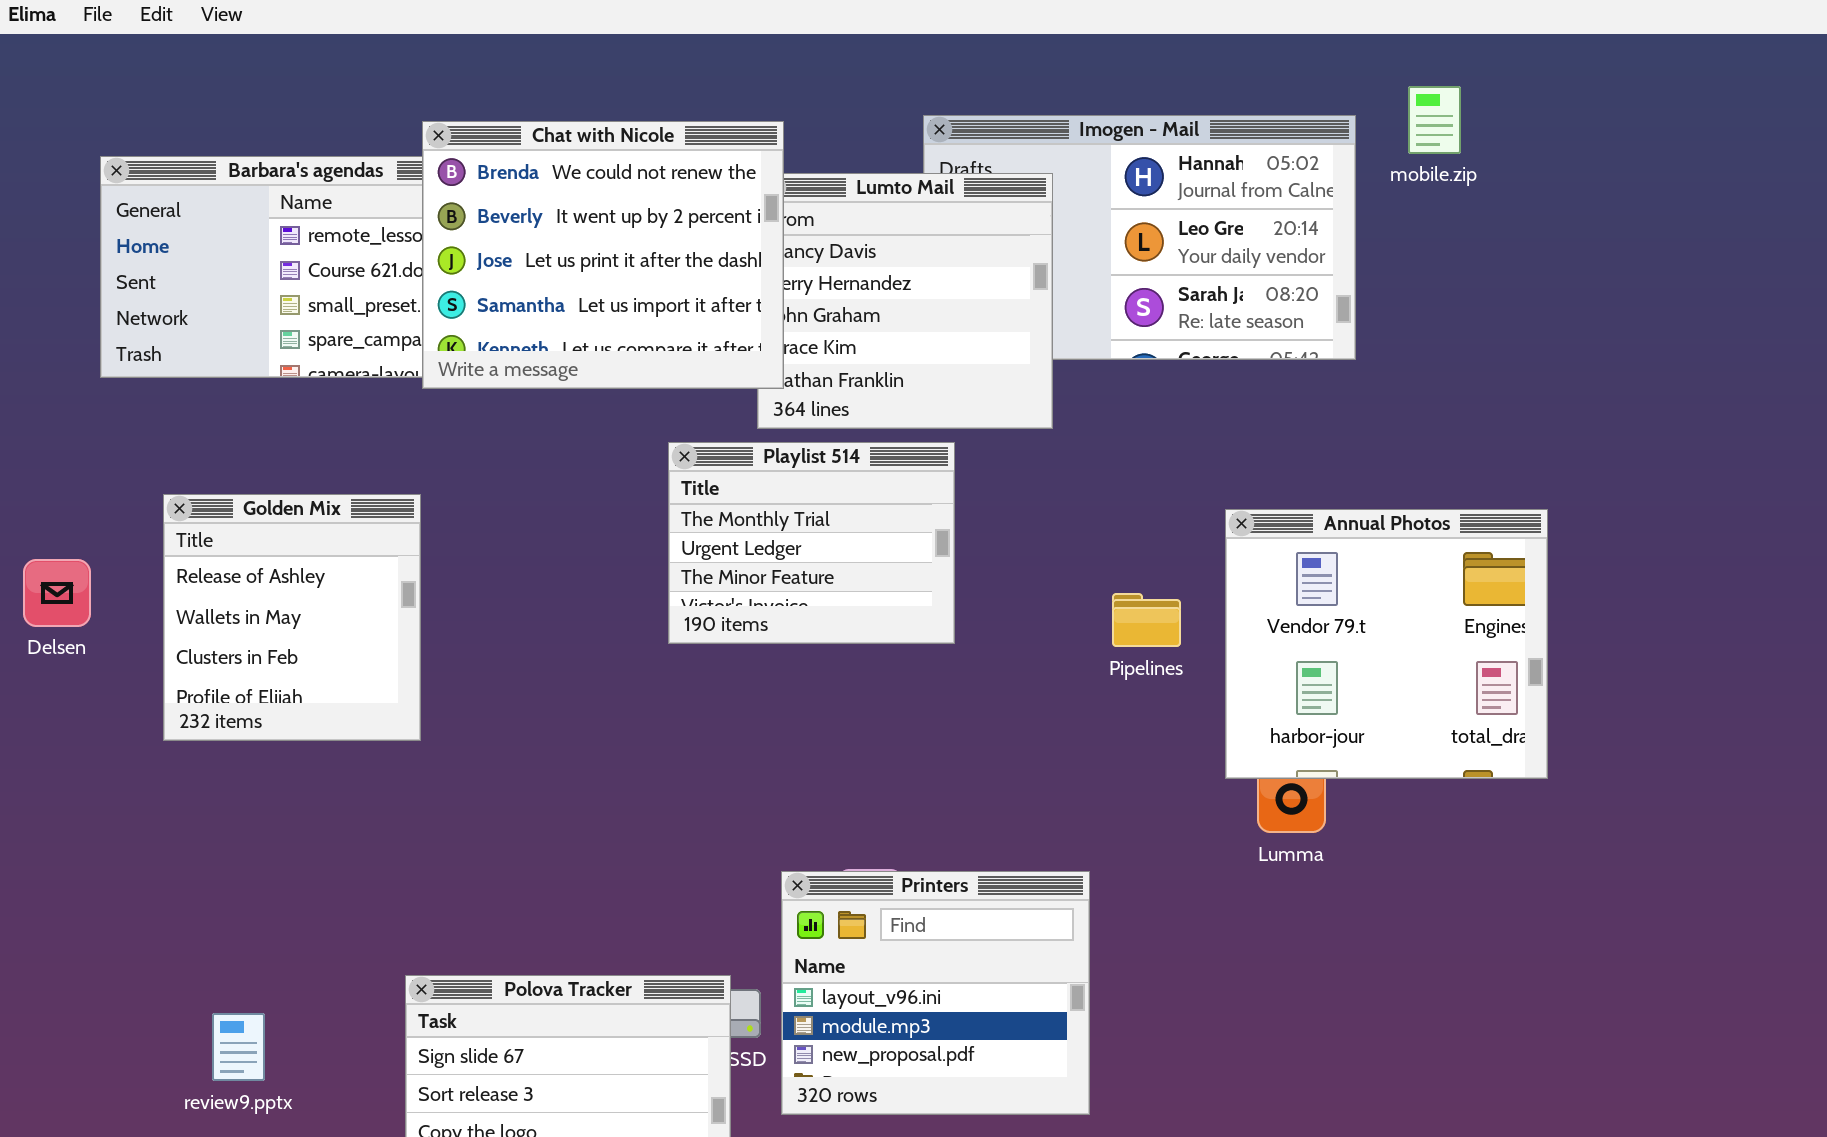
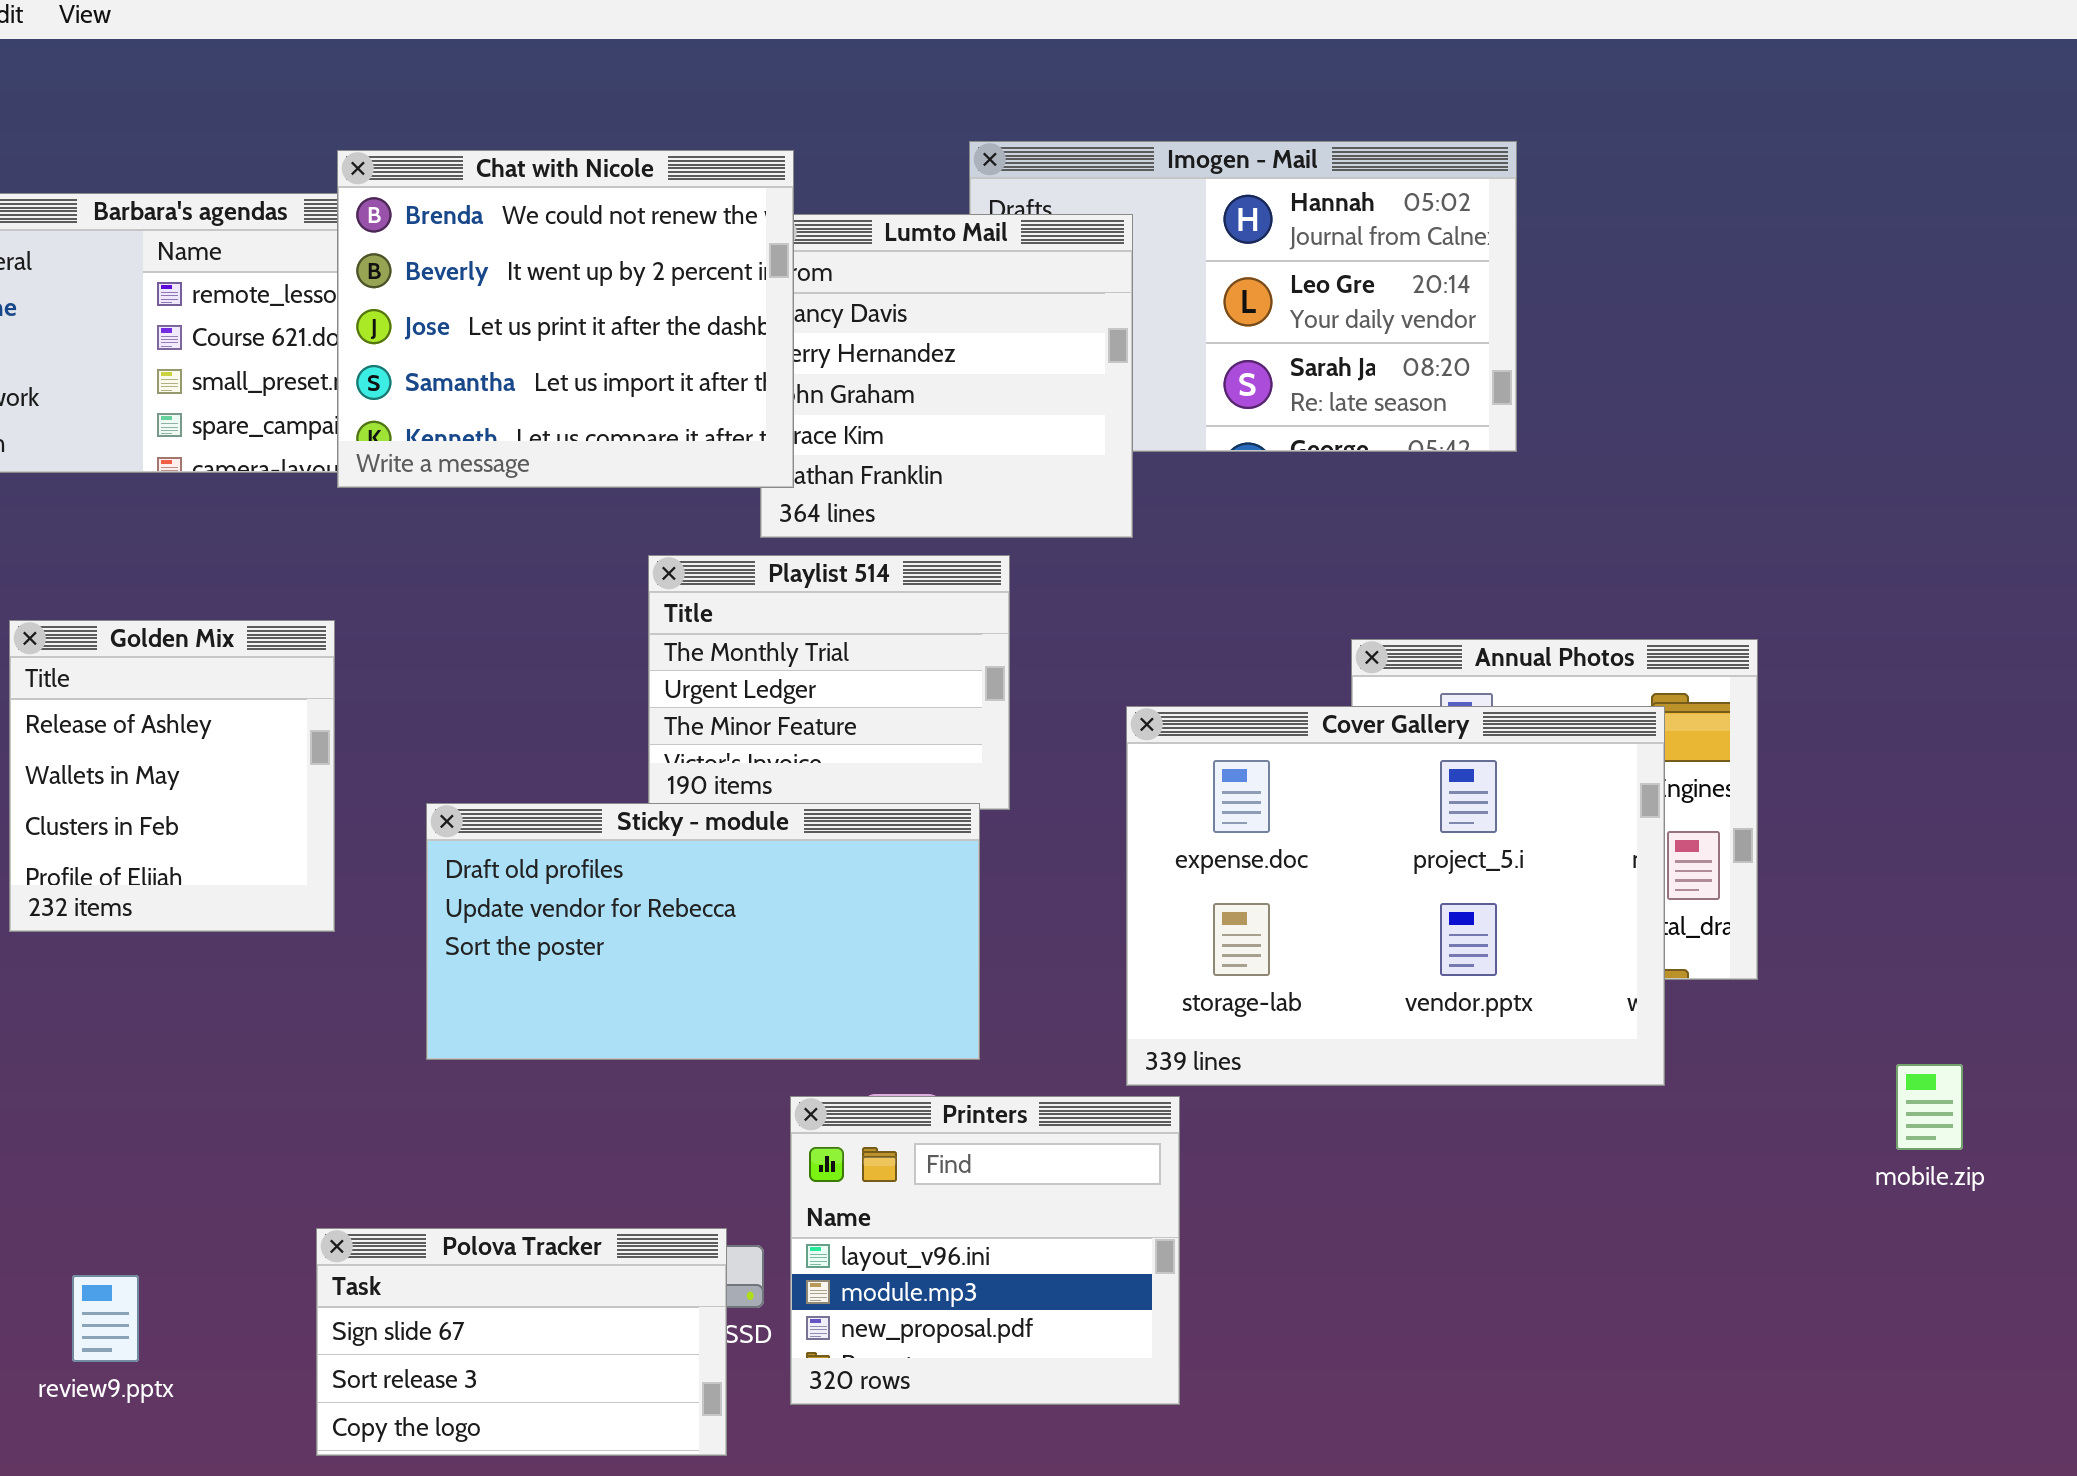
mobile.zip: [1408,86,1461,154] -> [1896,1064,1963,1150], moved
Cover Gallery: none -> [1126,706,1665,1086], opened
Sticky - module: none -> [426,803,980,1060], opened

